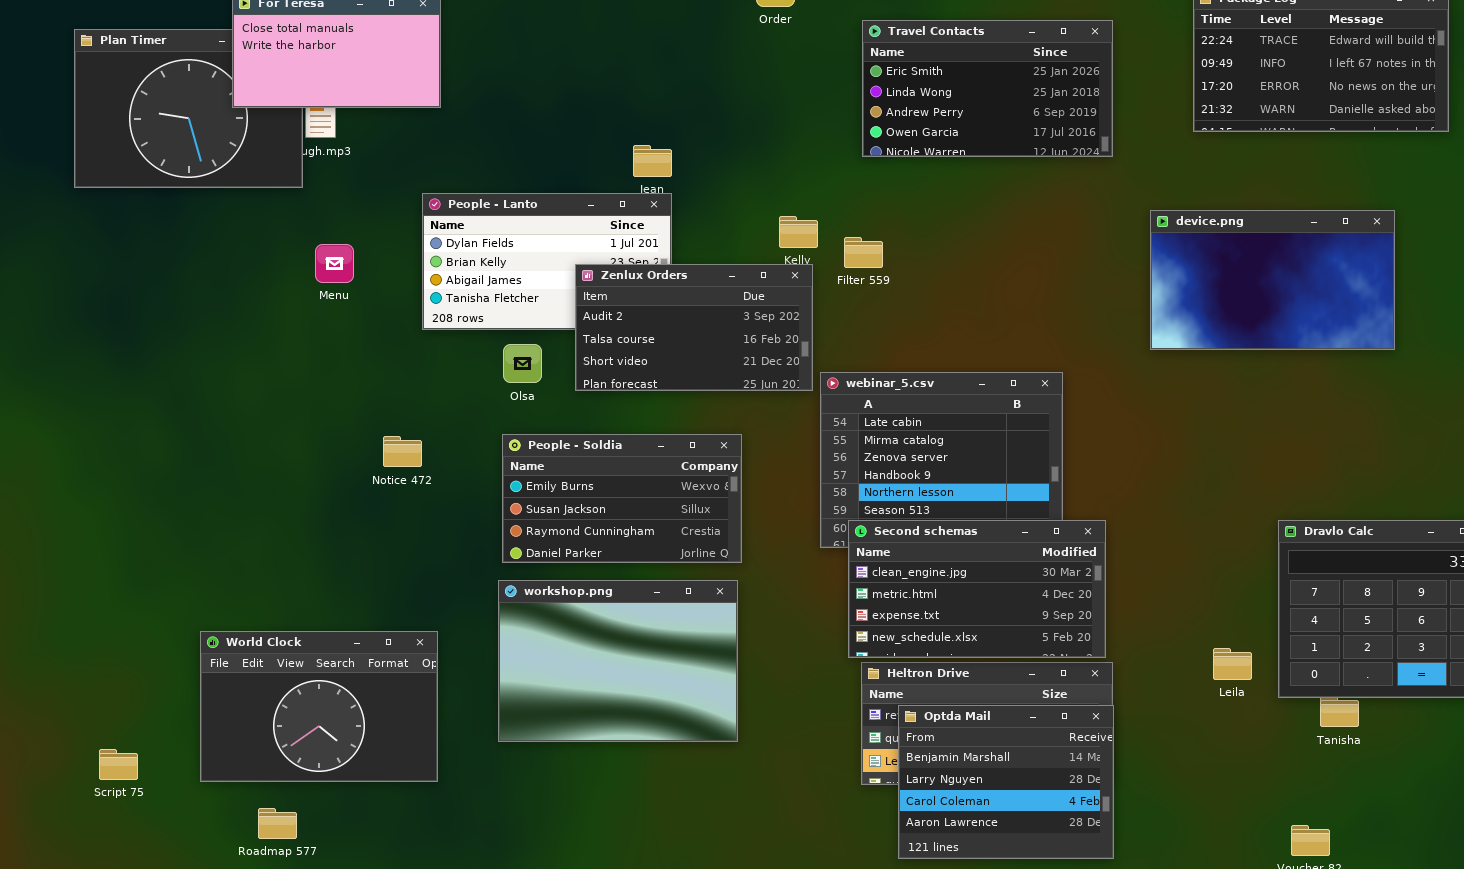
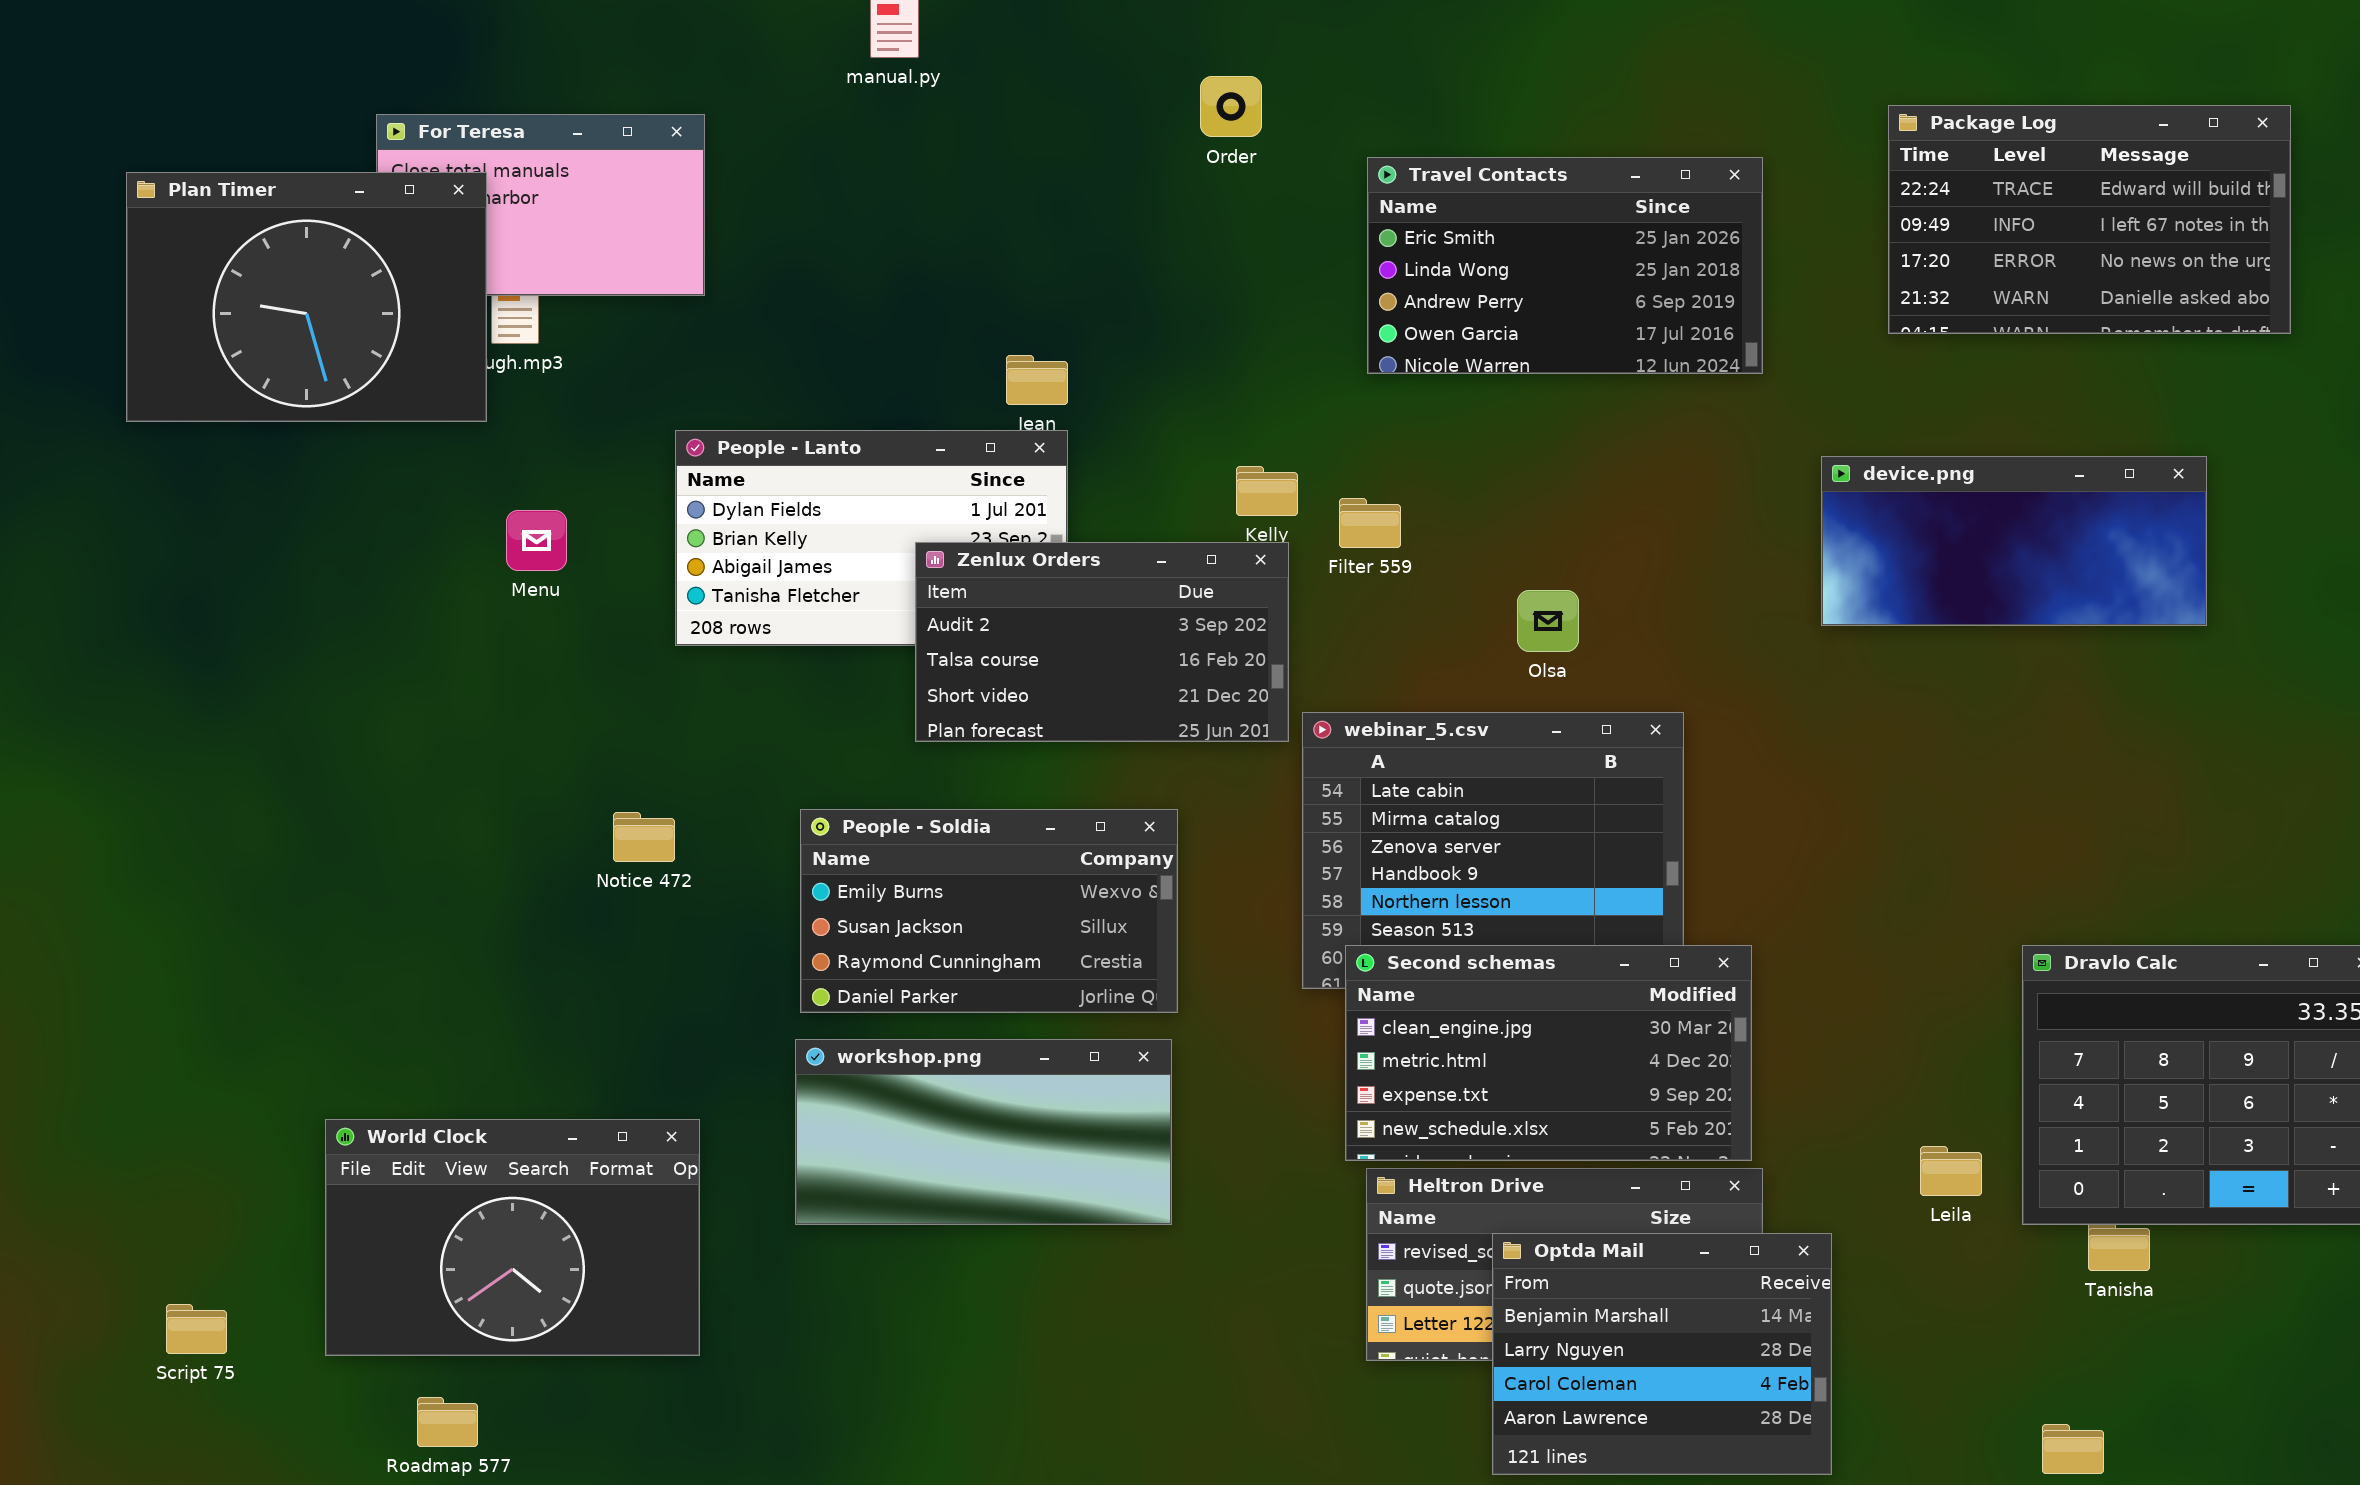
Plan Timer: [74,29,303,188] -> [126,172,487,422], raised
device.png: [1150,210,1395,350] -> [1821,456,2207,626], resized
Olsa: [503,344,542,383] -> [1517,590,1579,652], moved
workshop.png: [498,580,738,742] -> [795,1039,1172,1225], resized
Optda Mail: [898,705,1114,859] -> [1492,1233,1832,1475], moved

